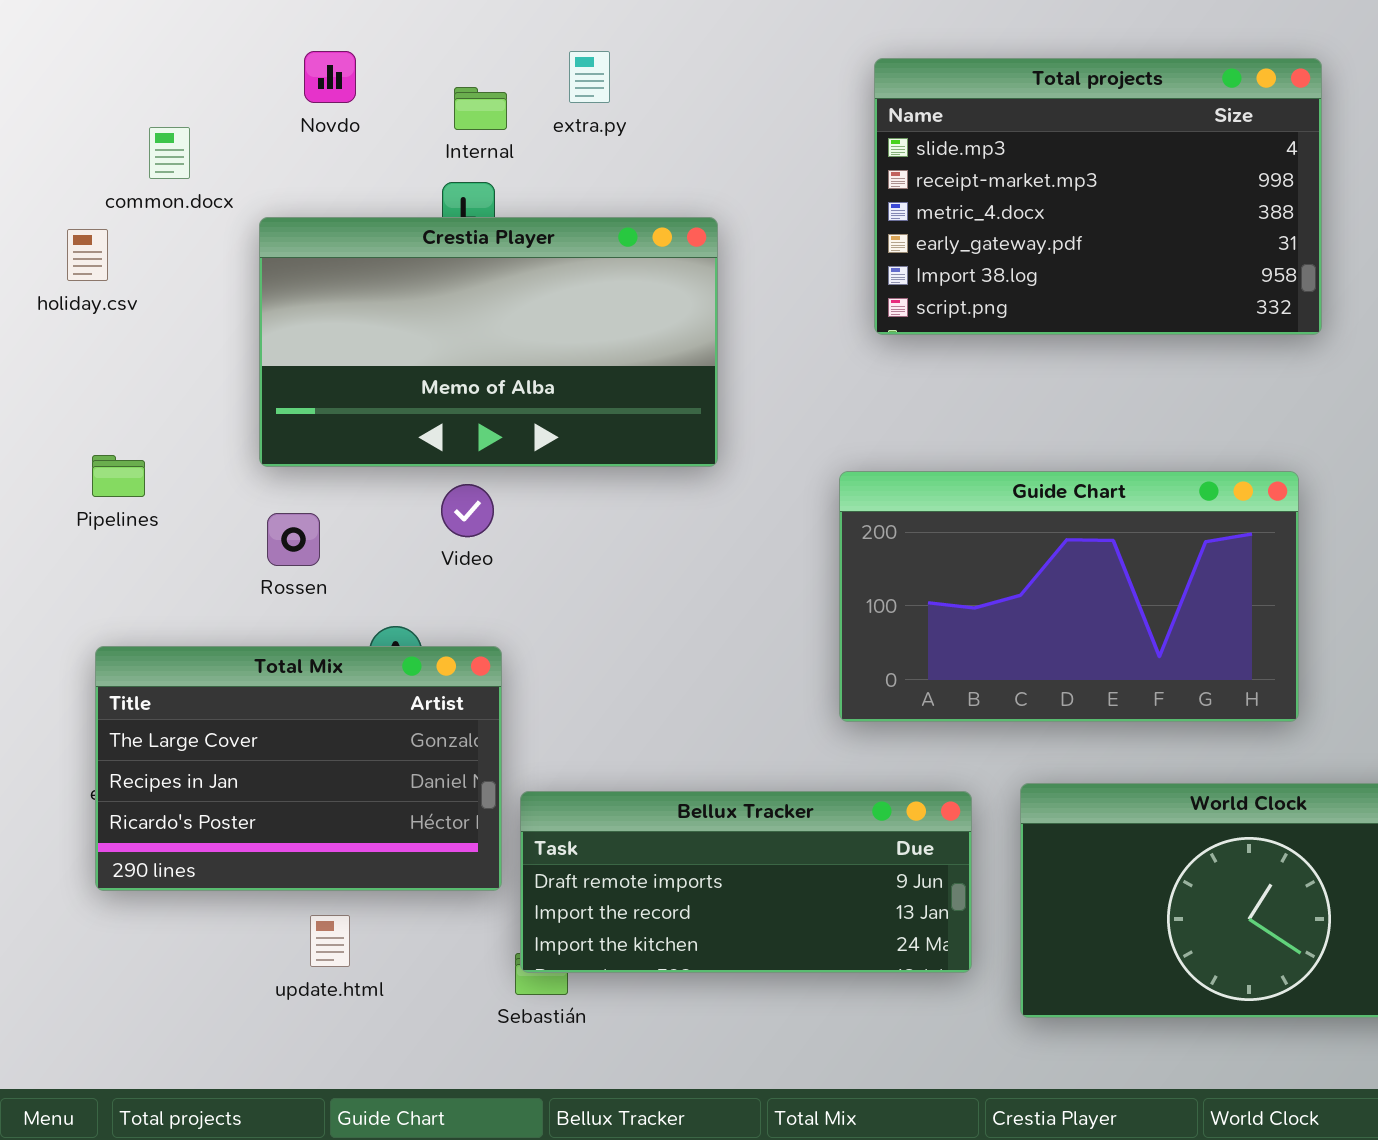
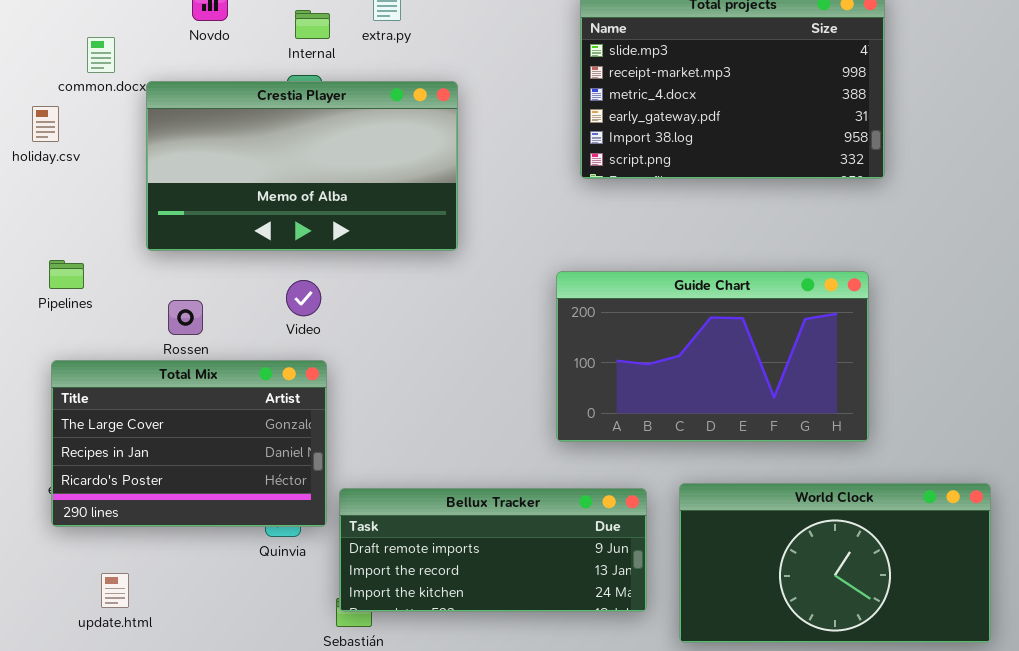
Crestia Player: [259,217,718,467] -> [146,81,458,251], moved
Total Mix: [95,646,502,891] -> [51,360,327,527], moved
update.html: [310,915,350,967] -> [101,573,129,608], moved

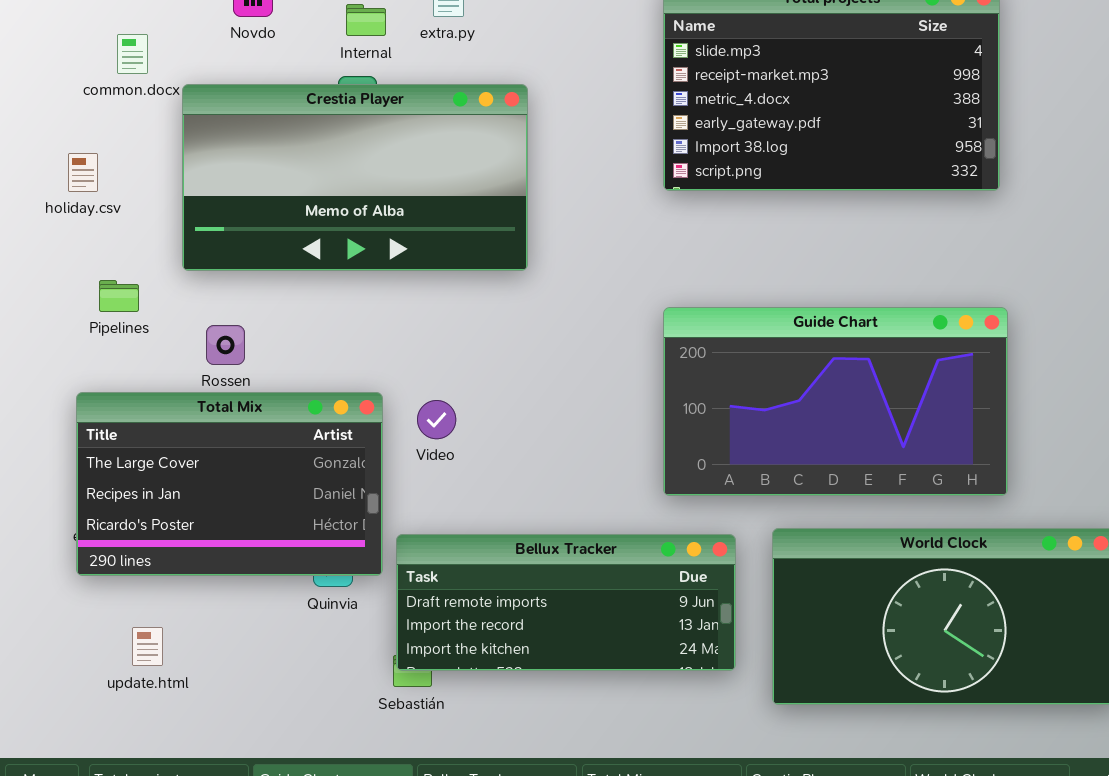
holiday.csv: [32,106,59,142] -> [68,153,98,192], moved
Pipelines: [49,260,84,289] -> [99,280,139,312], moved
Guide Chart: [556,271,869,442] -> [663,307,1008,496], moved
Video: [286,280,321,316] -> [417,400,456,439], moved

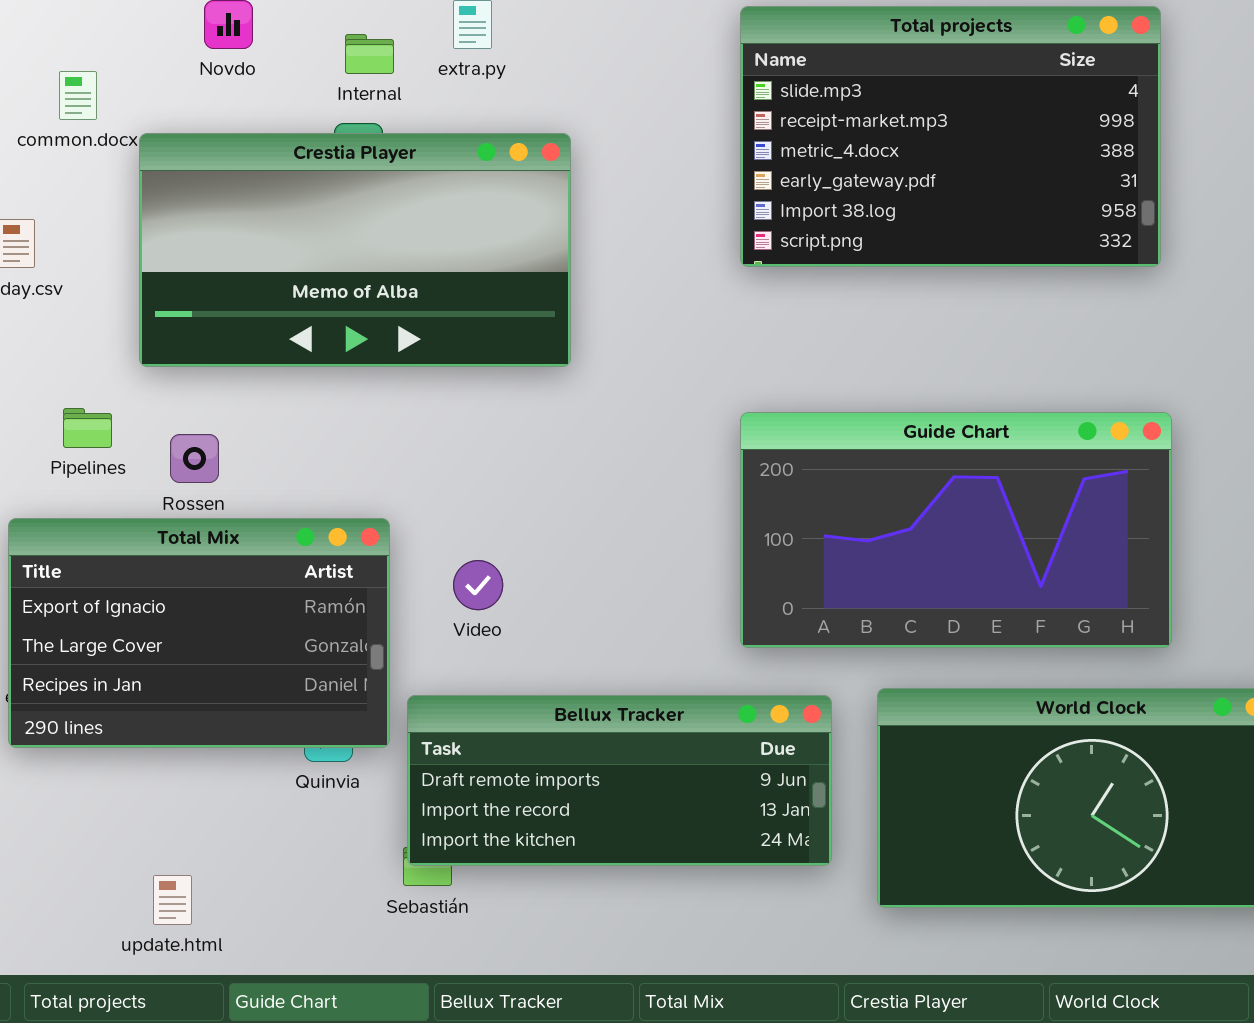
Pipelines: [99,280,139,312] -> [63,408,112,448], moved
Total Mix: [76,392,383,576] -> [8,518,390,748], scrolled up 1 row
Video: [417,400,456,439] -> [453,560,503,610], moved
update.html: [132,627,163,666] -> [153,875,192,925], moved

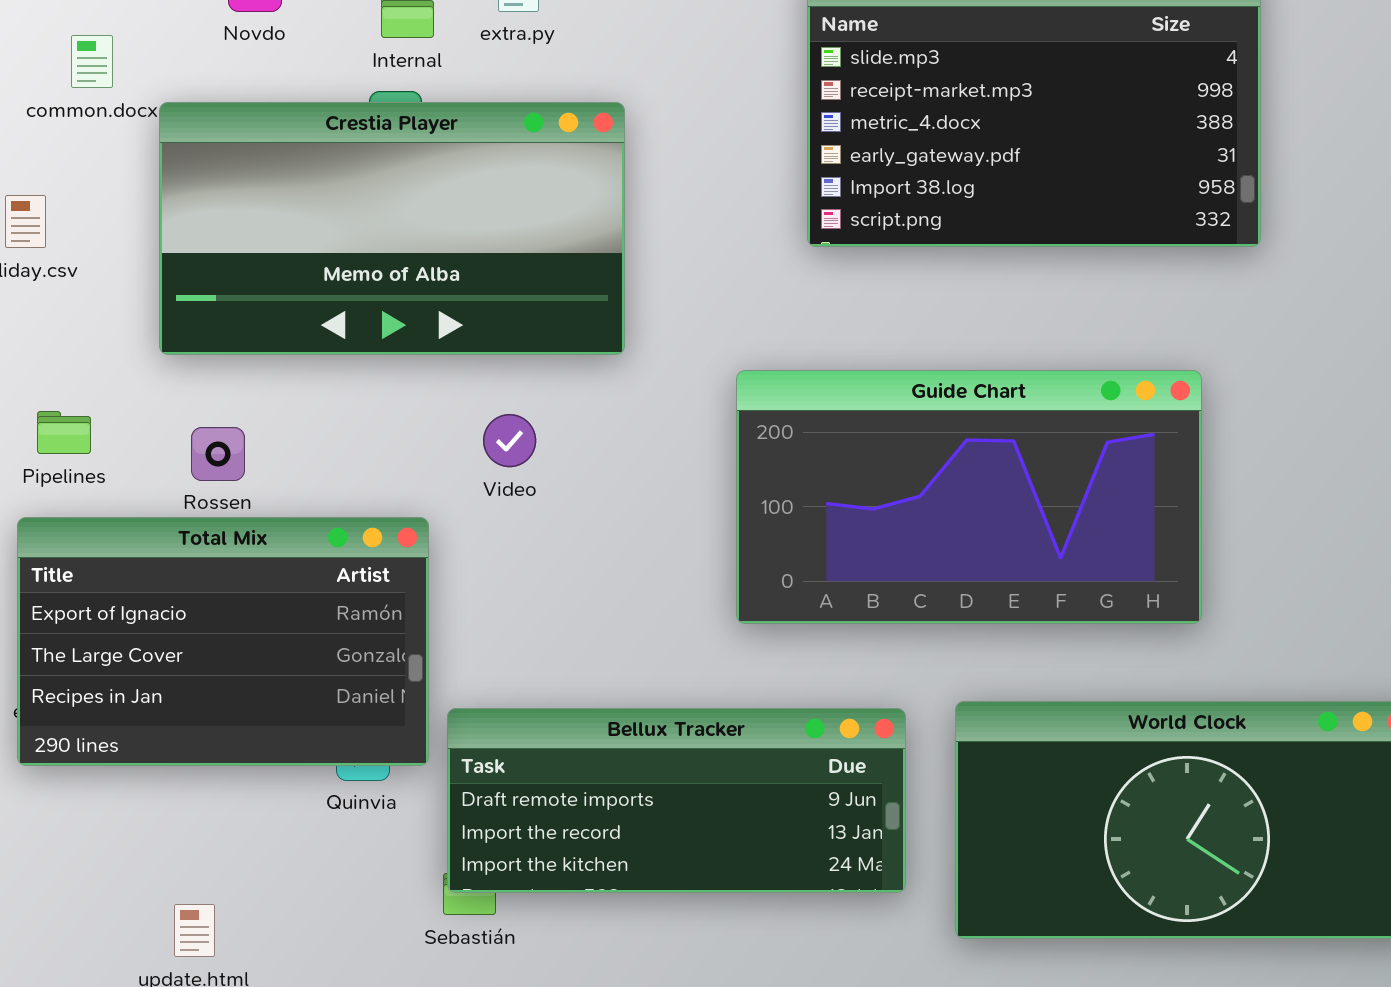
Pipelines: [63,408,112,448] -> [37,411,91,454], moved
Guide Chart: [740,412,1172,648] -> [736,370,1202,624], moved
Video: [453,560,503,610] -> [483,414,536,467], moved

